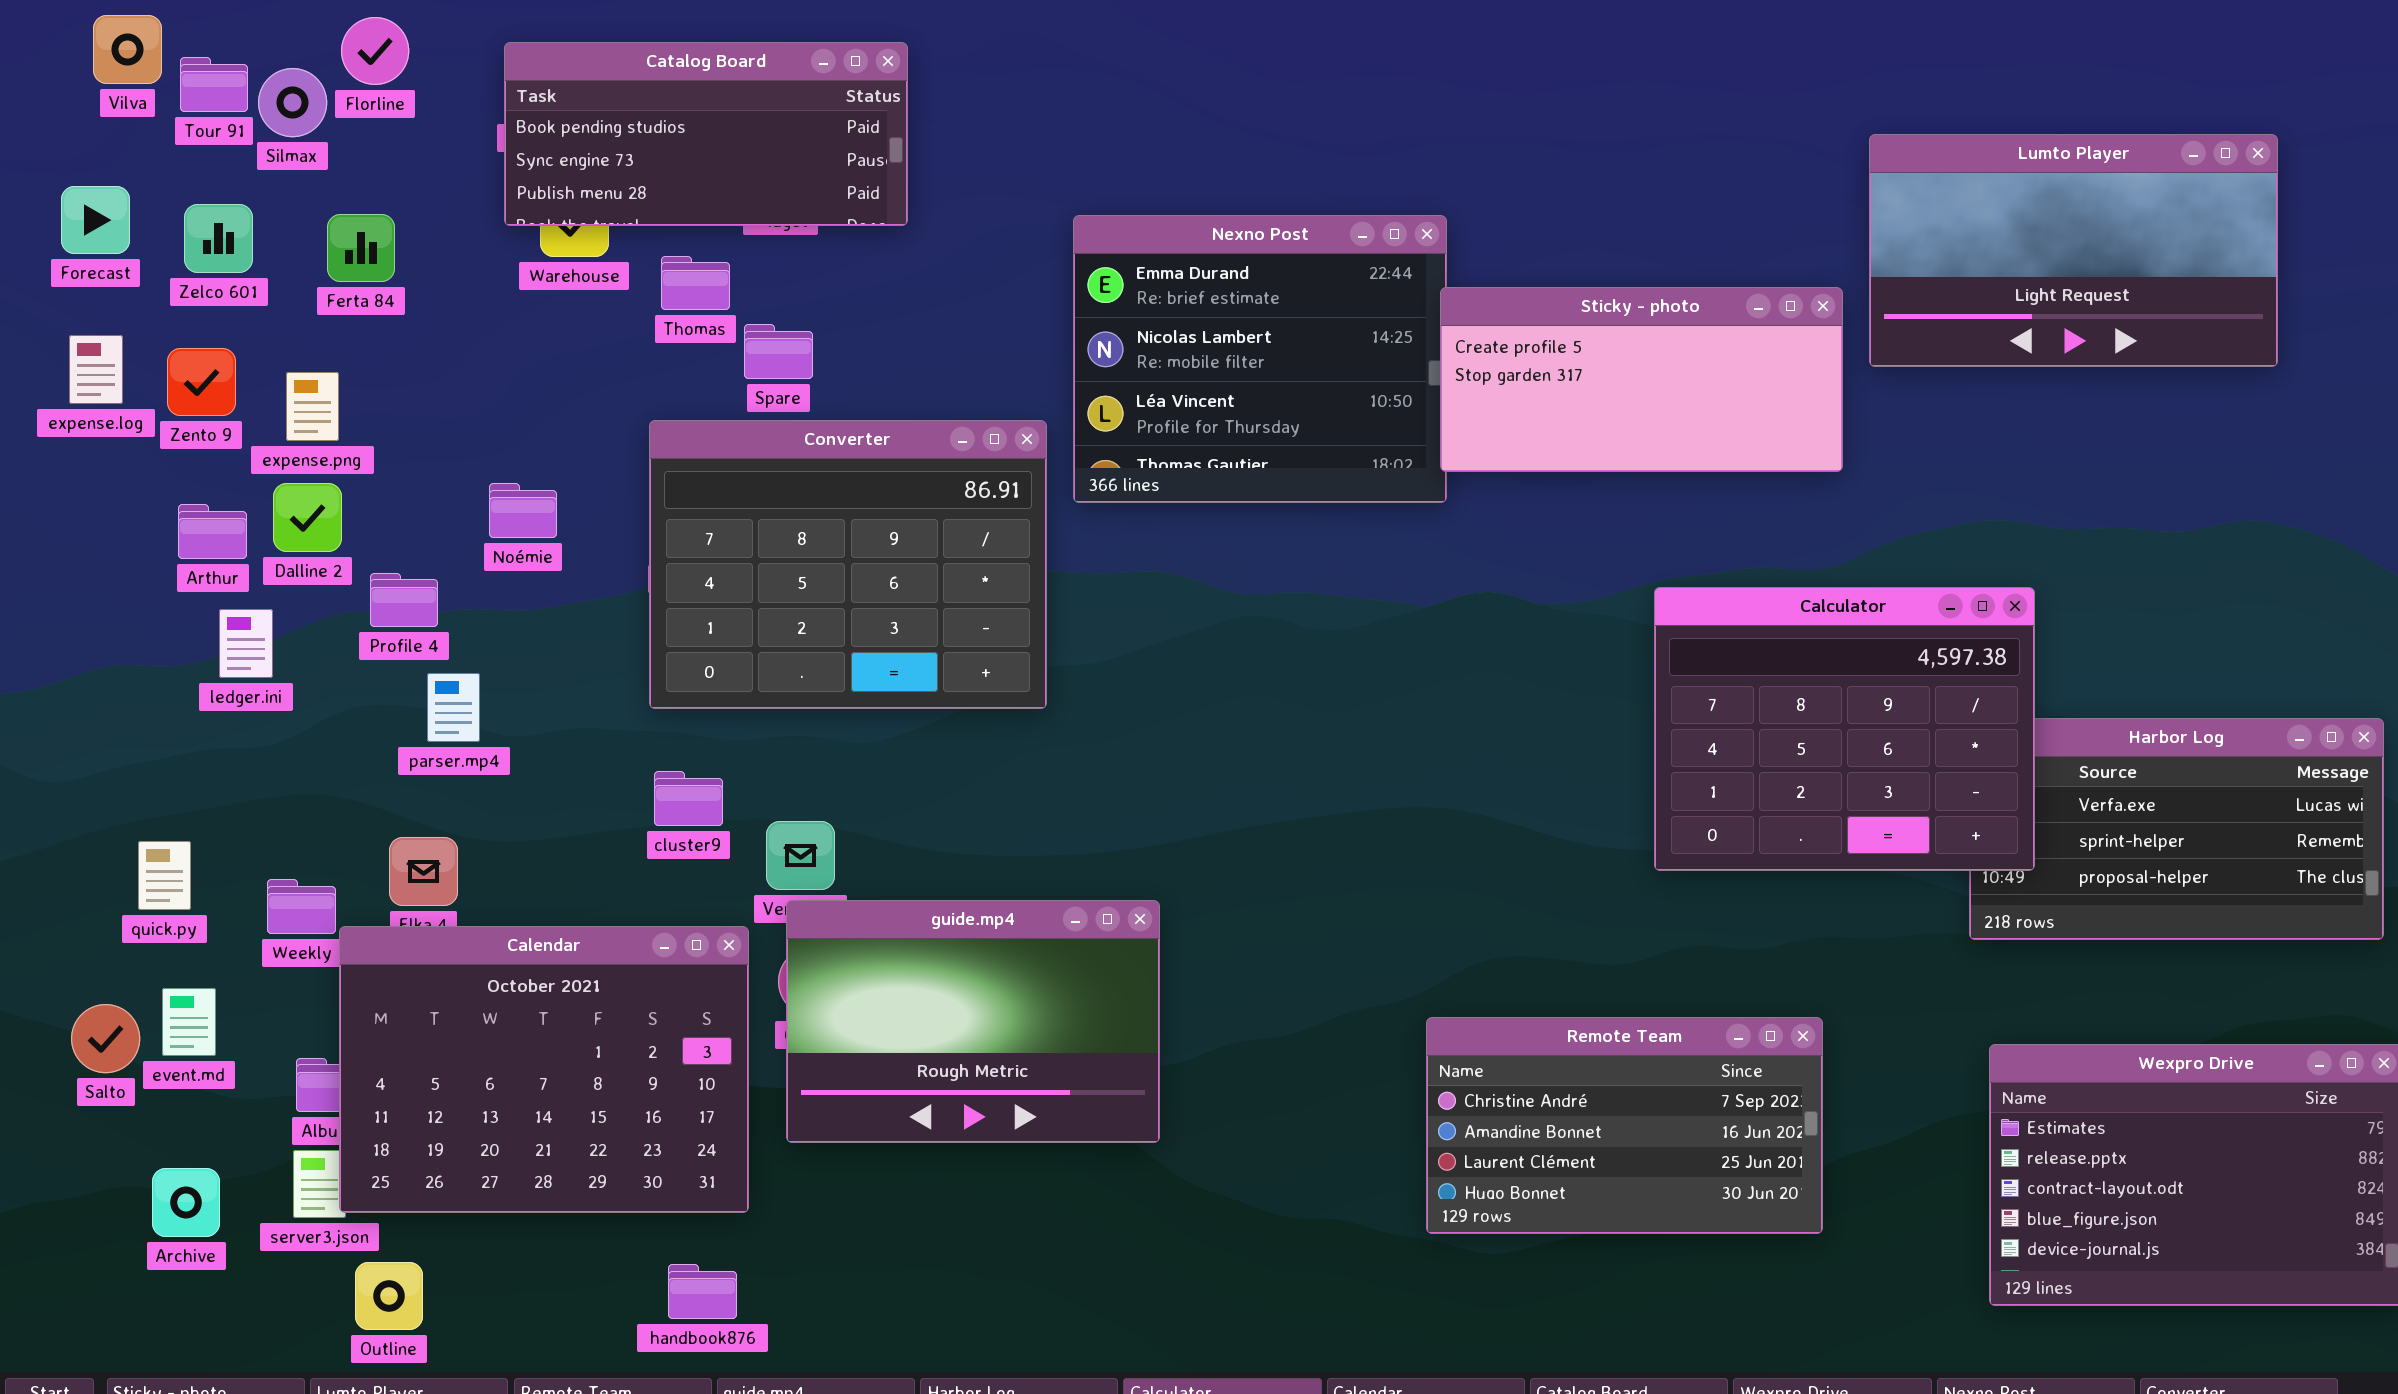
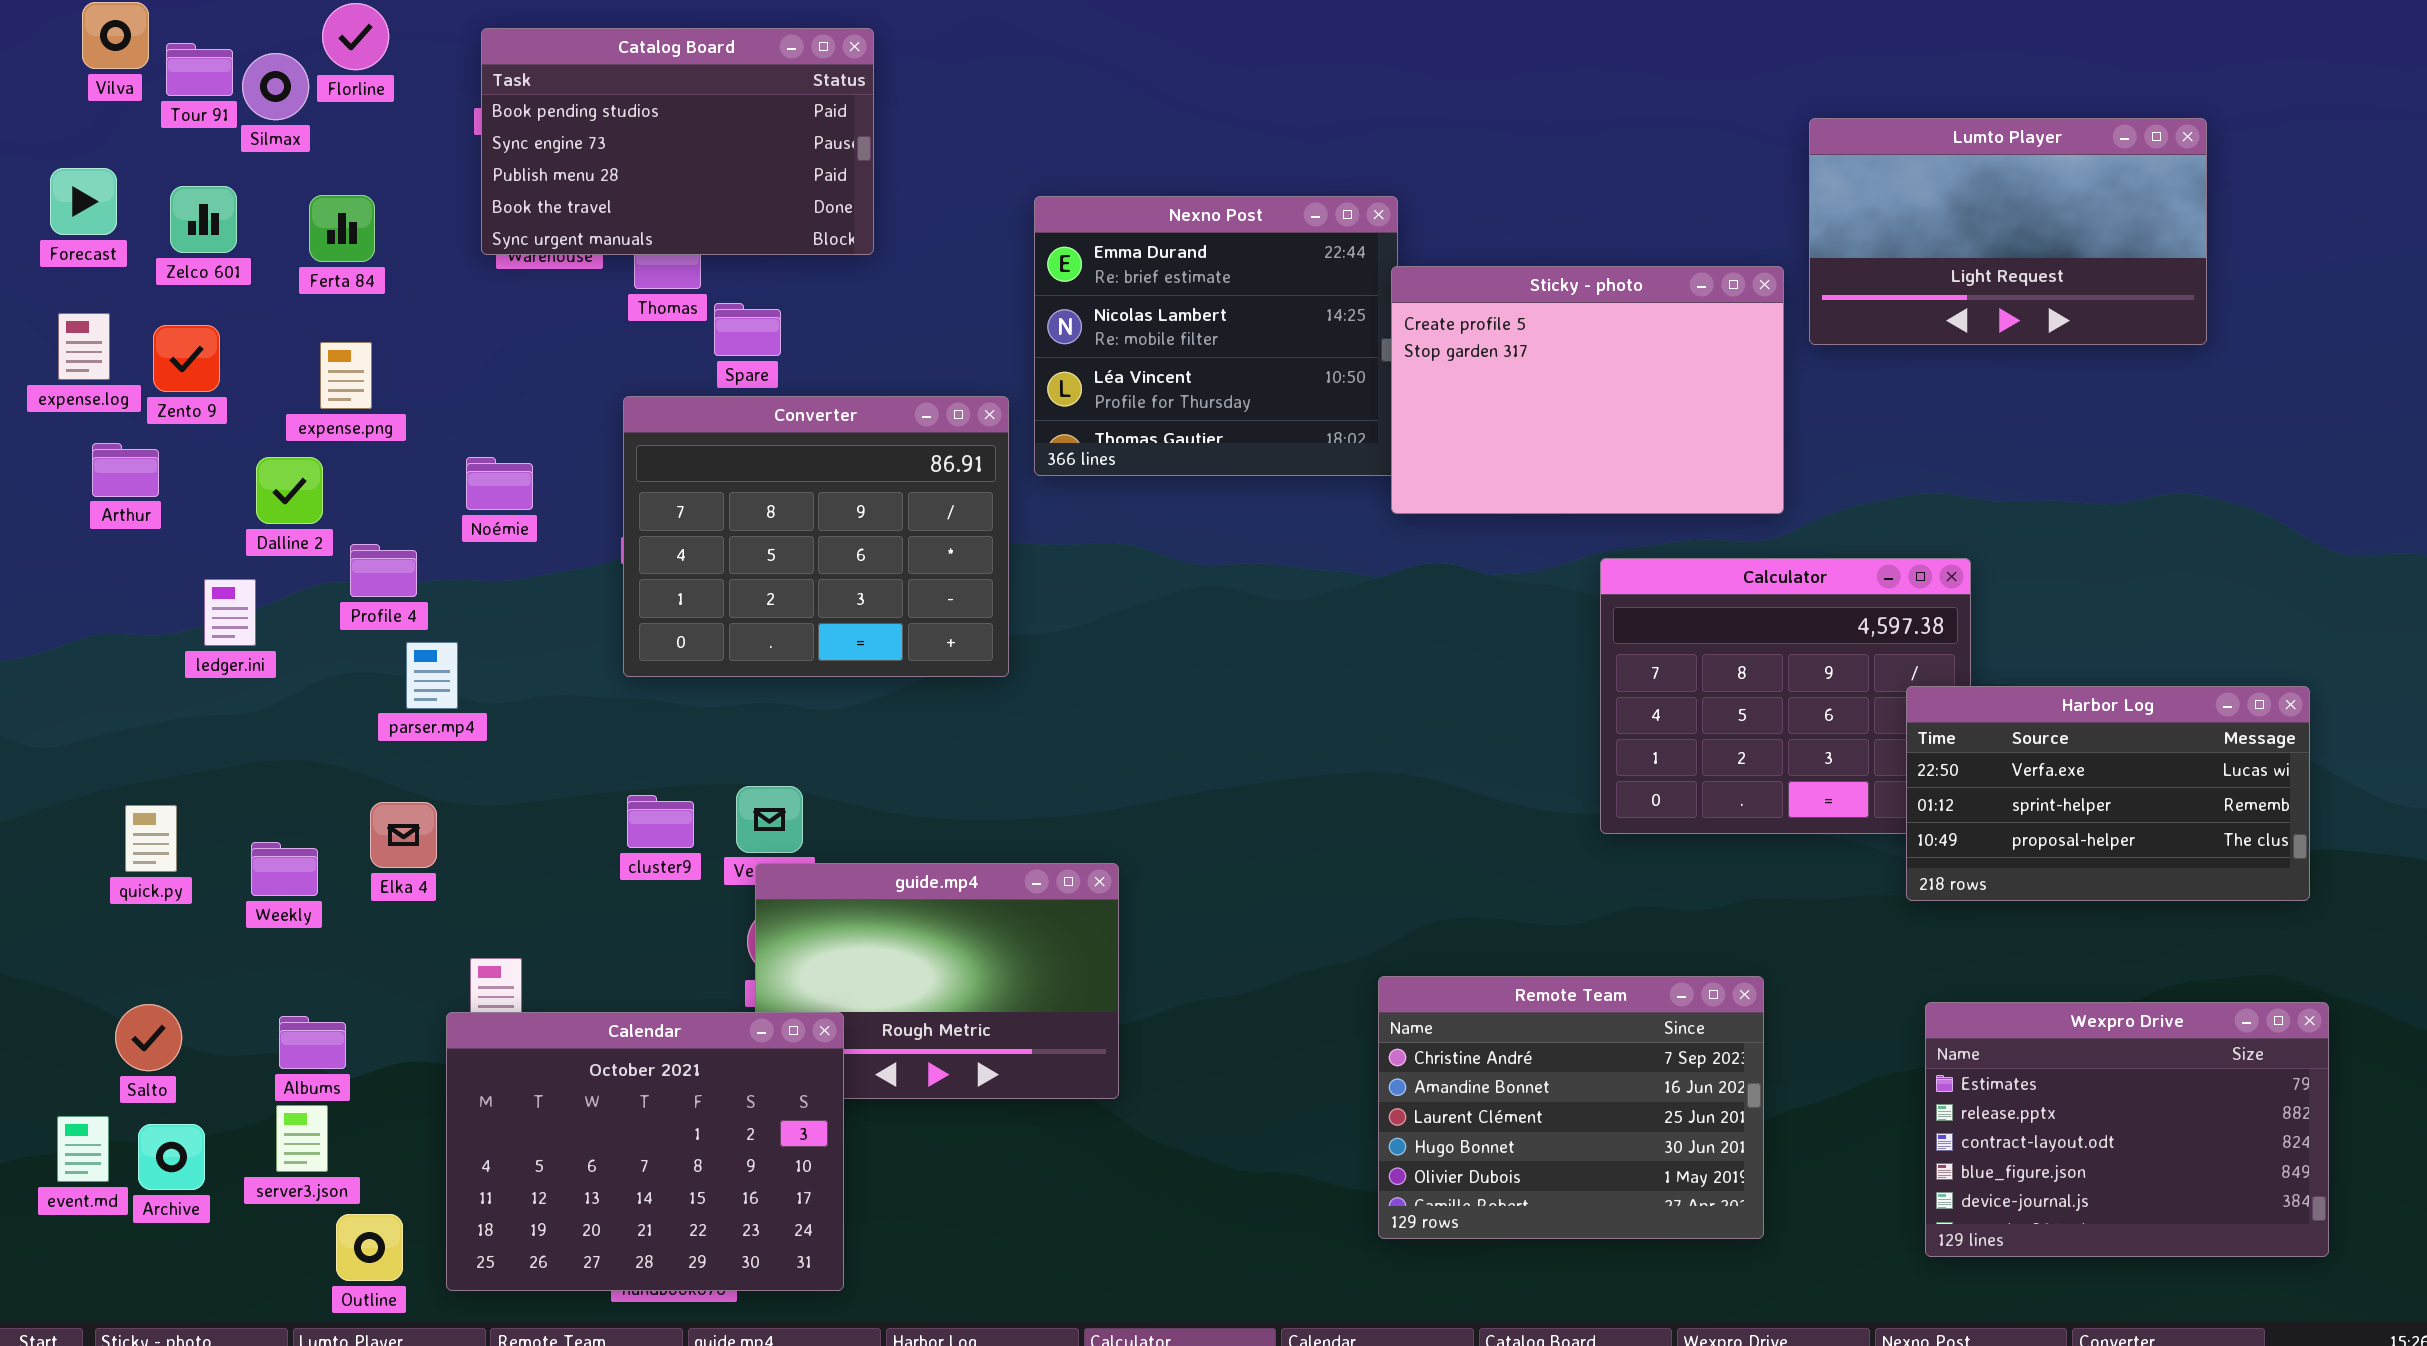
Catalog Board: [504,42,908,226] -> [481,28,874,255], resized
Sticky - photo: [1440,287,1843,472] -> [1391,266,1784,514], resized
expense.png: [286,372,339,441] -> [320,342,372,409], moved
Arthur: [178,504,247,559] -> [92,443,159,497], moved
Harbor Log: [1969,718,2384,940] -> [1906,686,2310,901], raised
cluster9: [654,771,723,826] -> [627,795,694,848], moved
Calendar: [339,926,749,1213] -> [446,1012,844,1291], moved
event.md: [162,988,216,1056] -> [57,1116,109,1182], moved
Salto: [71,1004,140,1073] -> [115,1004,182,1071], moved
Remote Team: [1426,1017,1823,1234] -> [1378,976,1764,1239], resized

